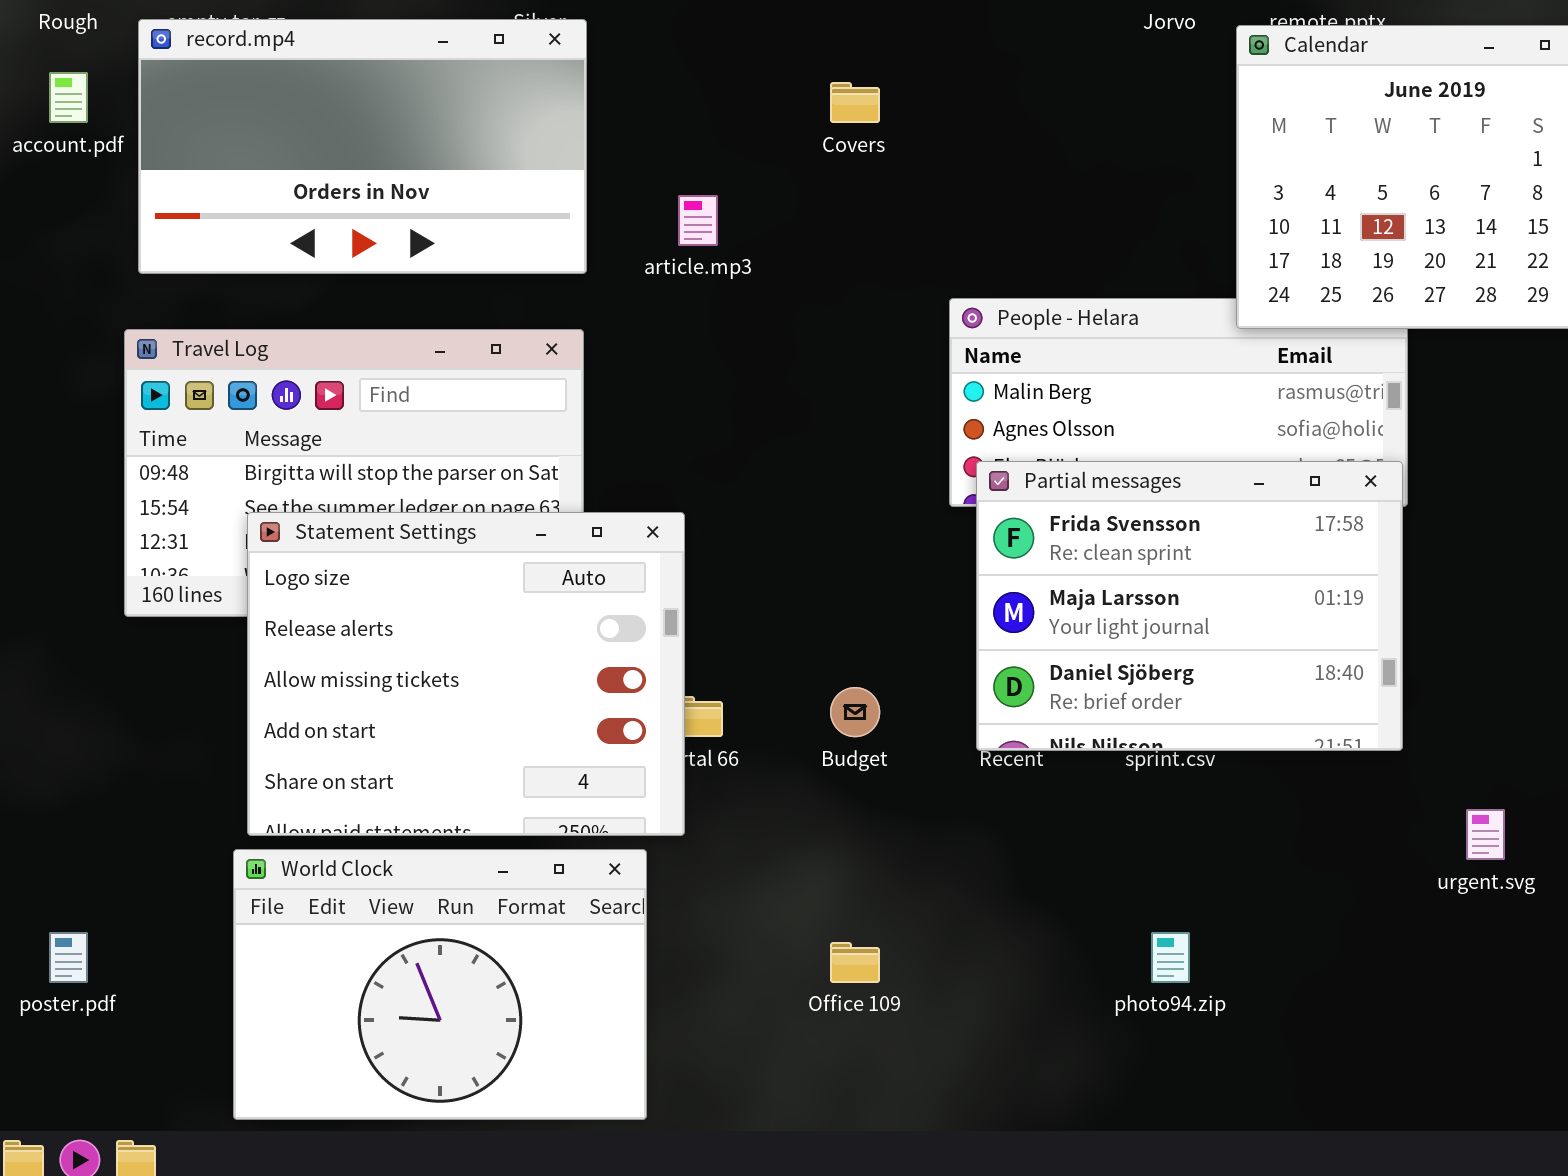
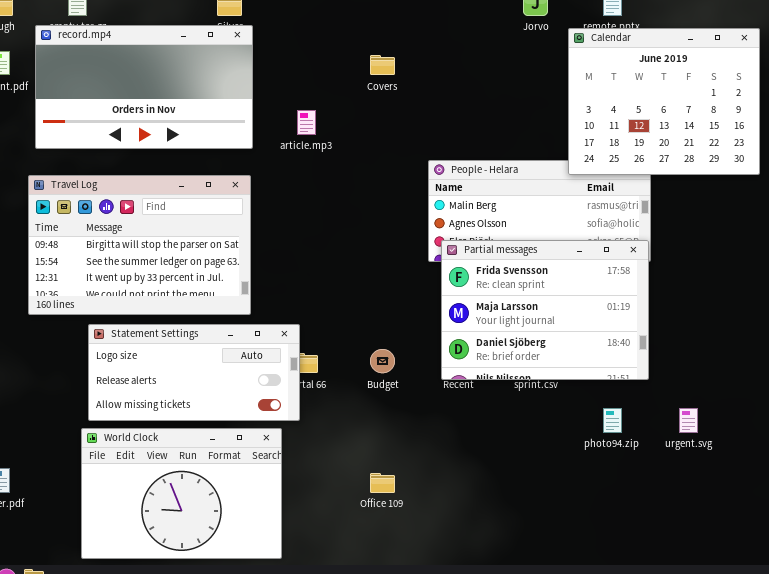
Statement Settings: [247,512,685,836] -> [88,324,300,421], resized
photo94.zip: [1151,932,1190,983] -> [603,408,622,433], moved

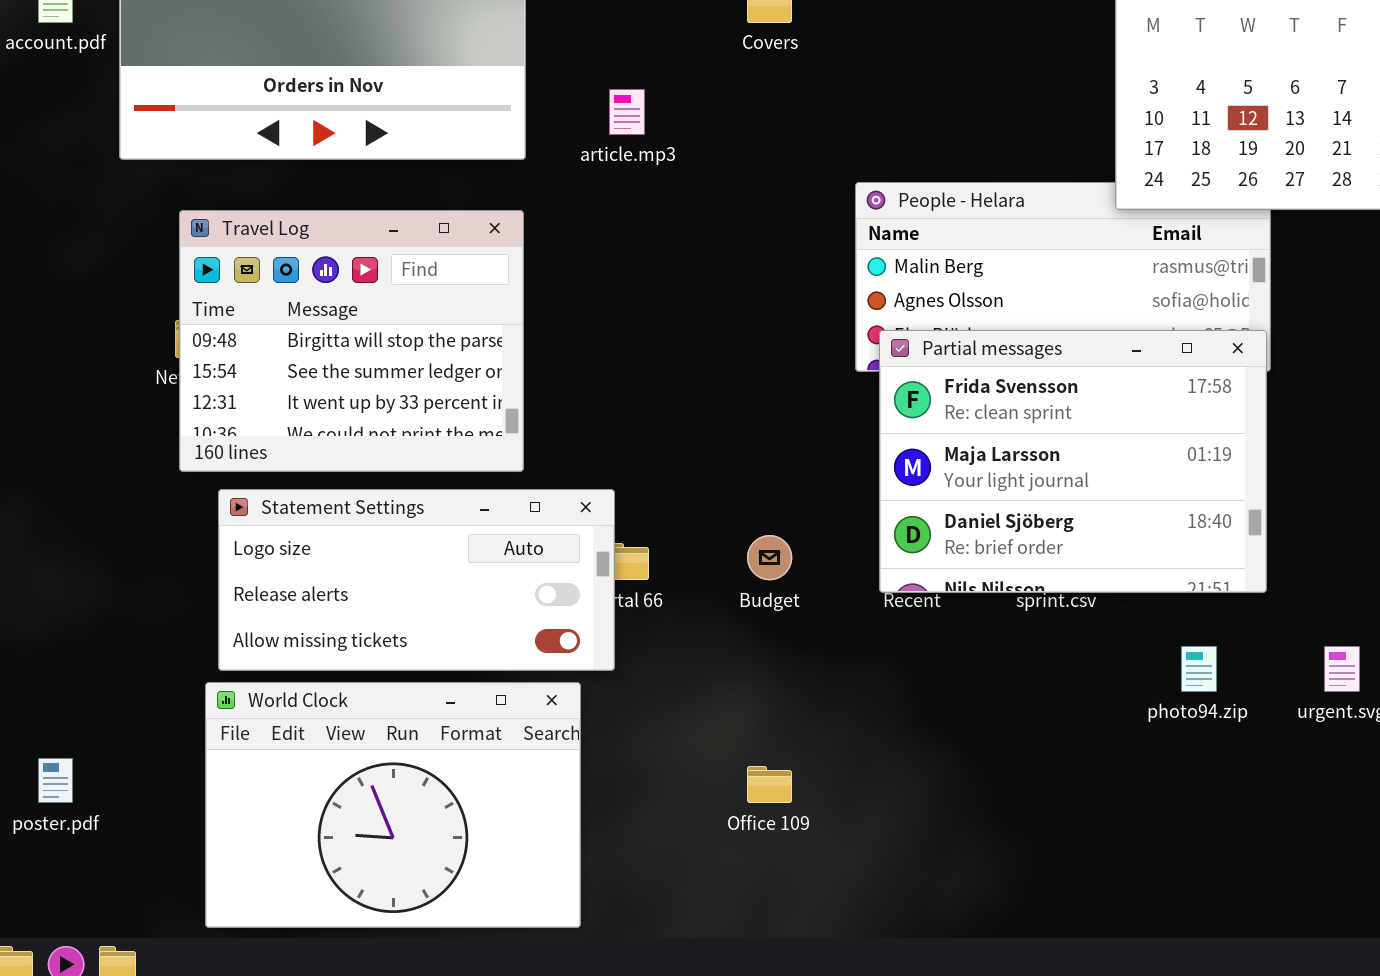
Travel Log: [28,175,251,315] -> [179,210,524,472], resized

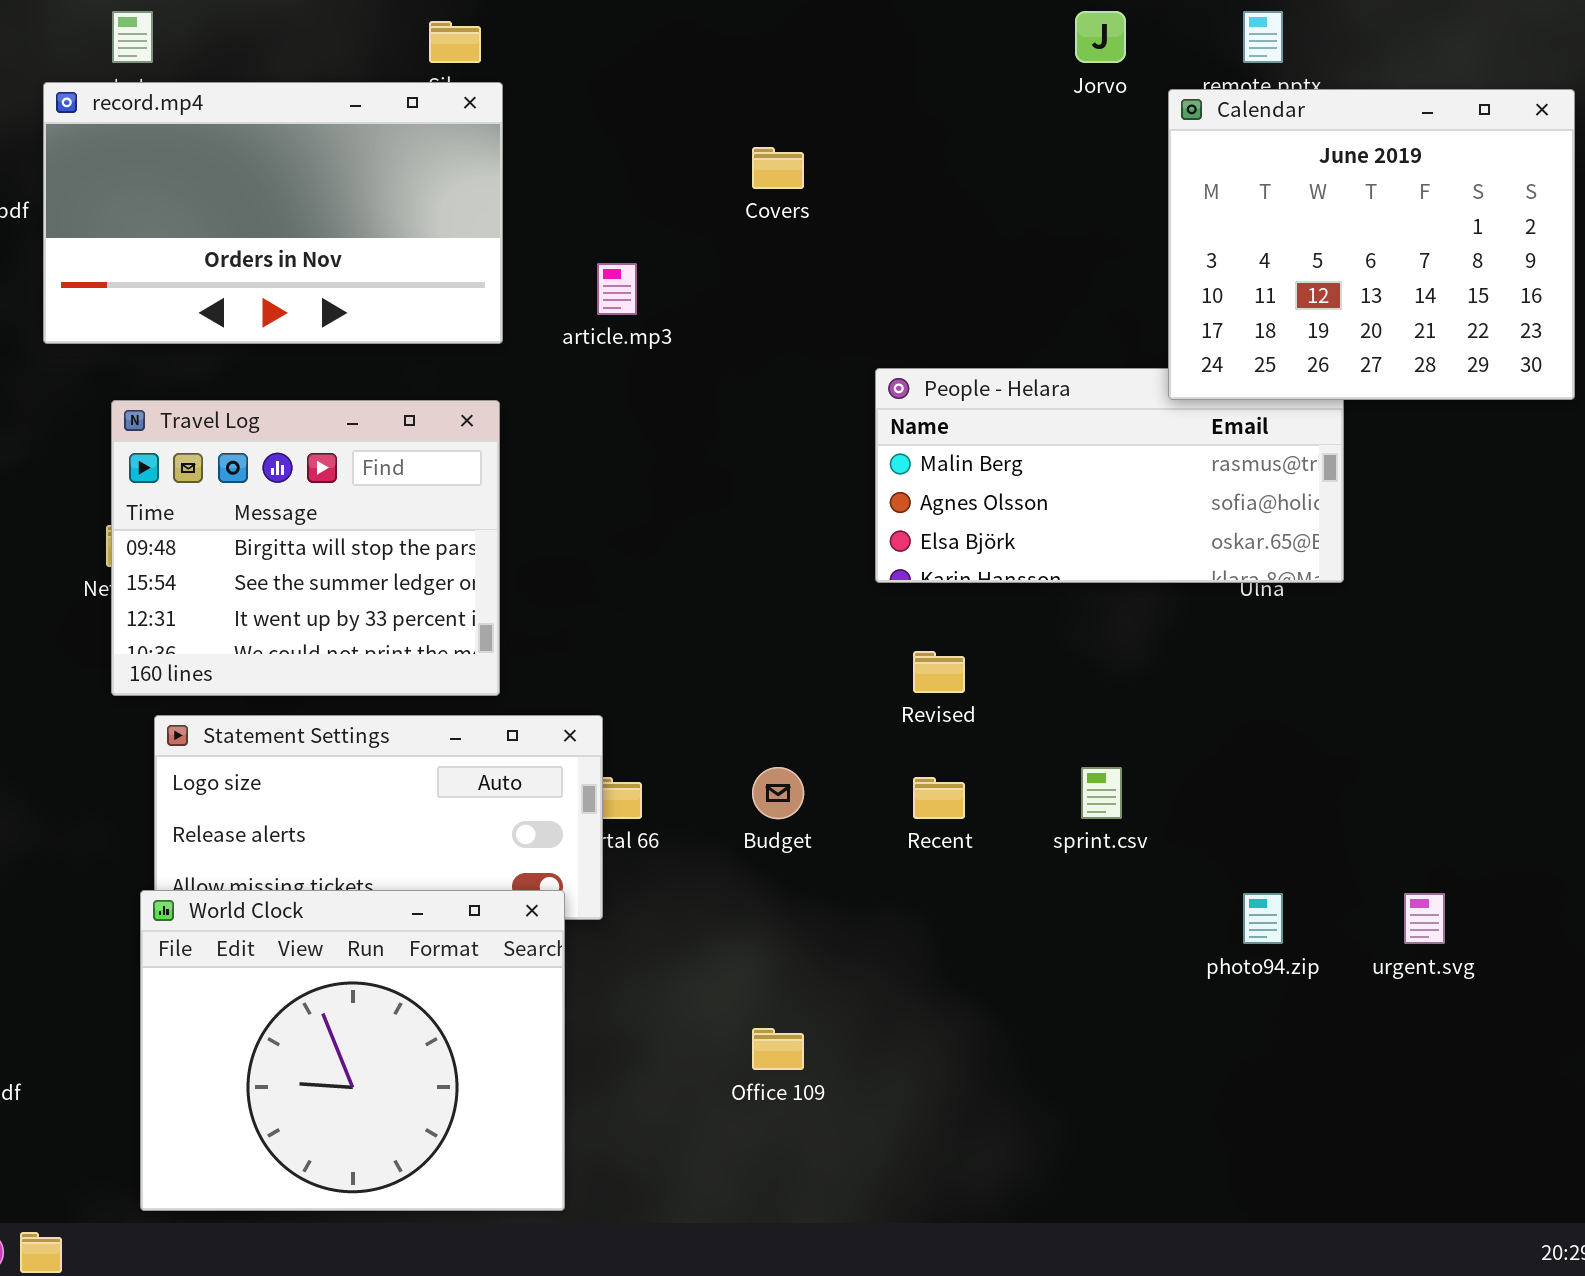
Partial messages: [879,330,1267,593] -> none, closed
World Clock: [205,682,581,928] -> [140,890,565,1211], resized

